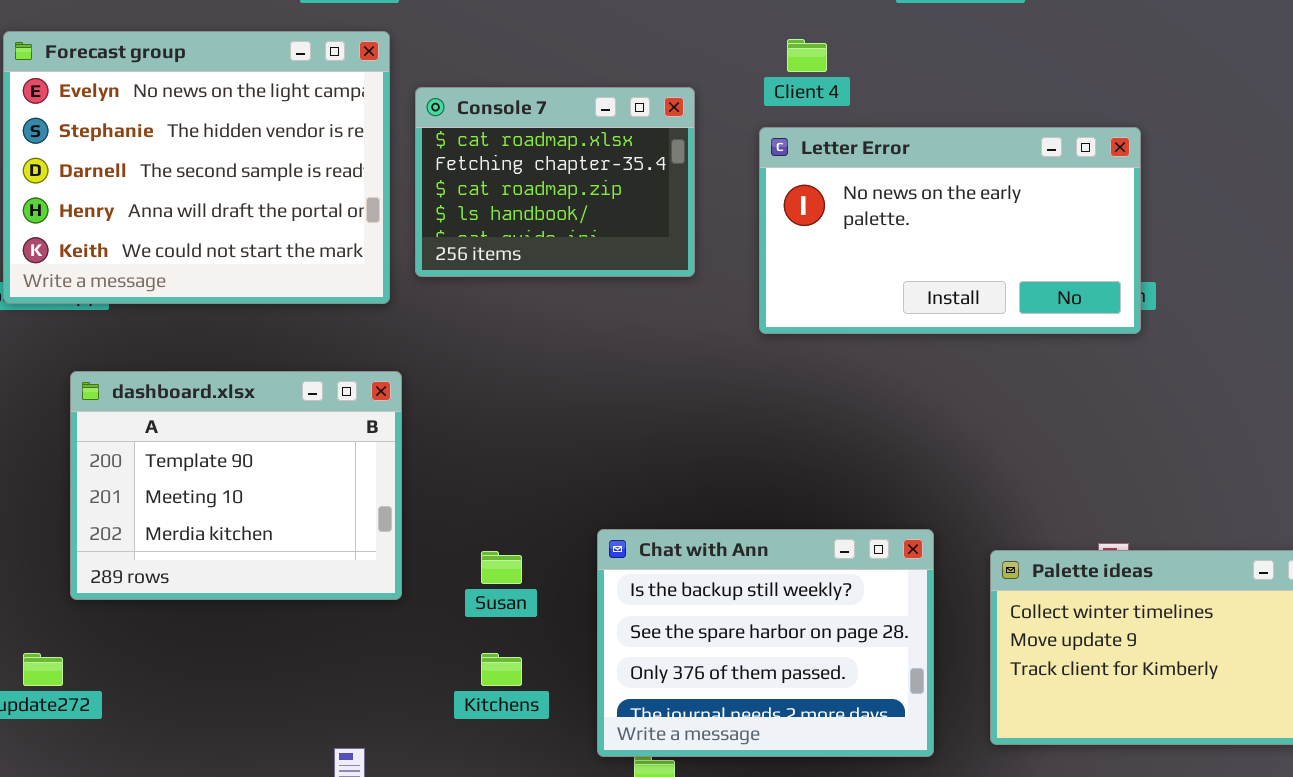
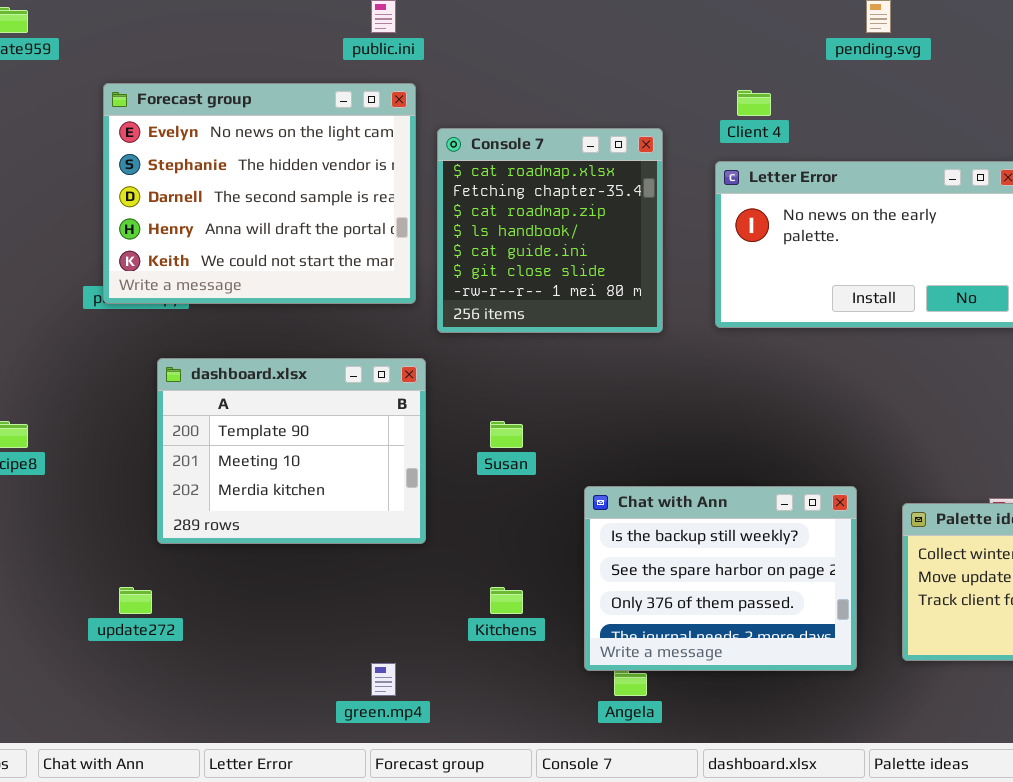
Console 7: [415,87,695,277] -> [437,128,663,333], resized
Susan: [481,551,522,584] -> [490,421,523,448], moved

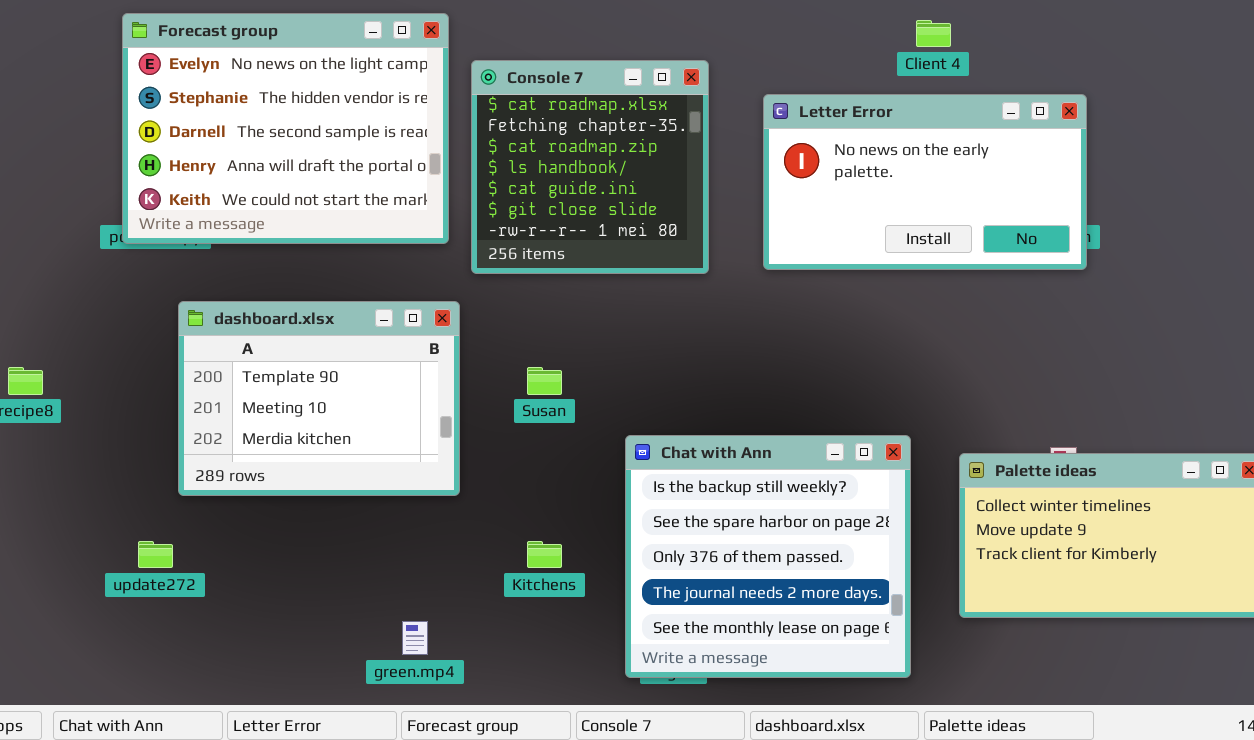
Client 4: [737,90,771,116] -> [916,20,951,47], moved
Chat with Ann: [584,486,857,671] -> [625,435,911,678], resized

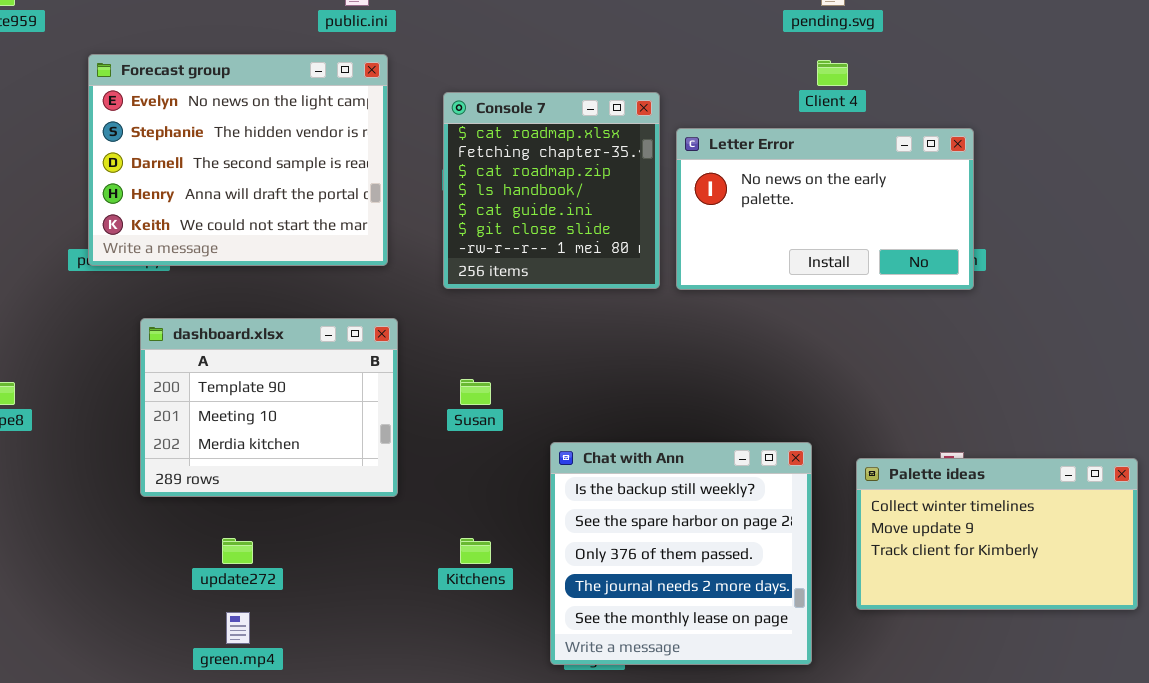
Console 7: [471,60,709,274] -> [443,92,660,289], moved
update272: [138,541,173,568] -> [222,538,253,564], moved
green.mp4: [402,621,428,655] -> [226,612,250,644], moved

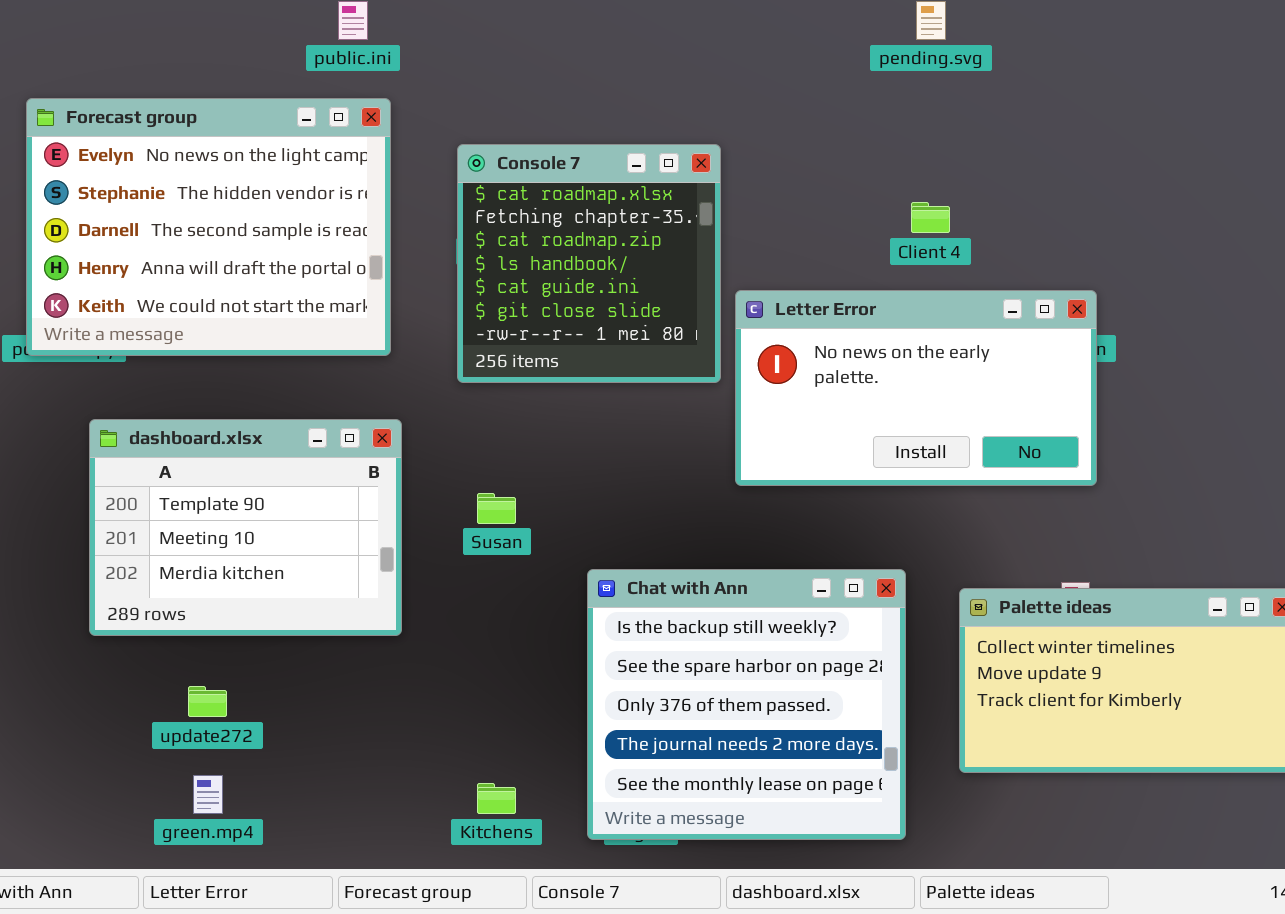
Client 4: [817,60,848,86] -> [911,202,950,233], moved
Letter Error: [676,128,974,290] -> [735,290,1097,486], moved
Kitchens: [460,538,491,564] -> [477,783,516,814], moved

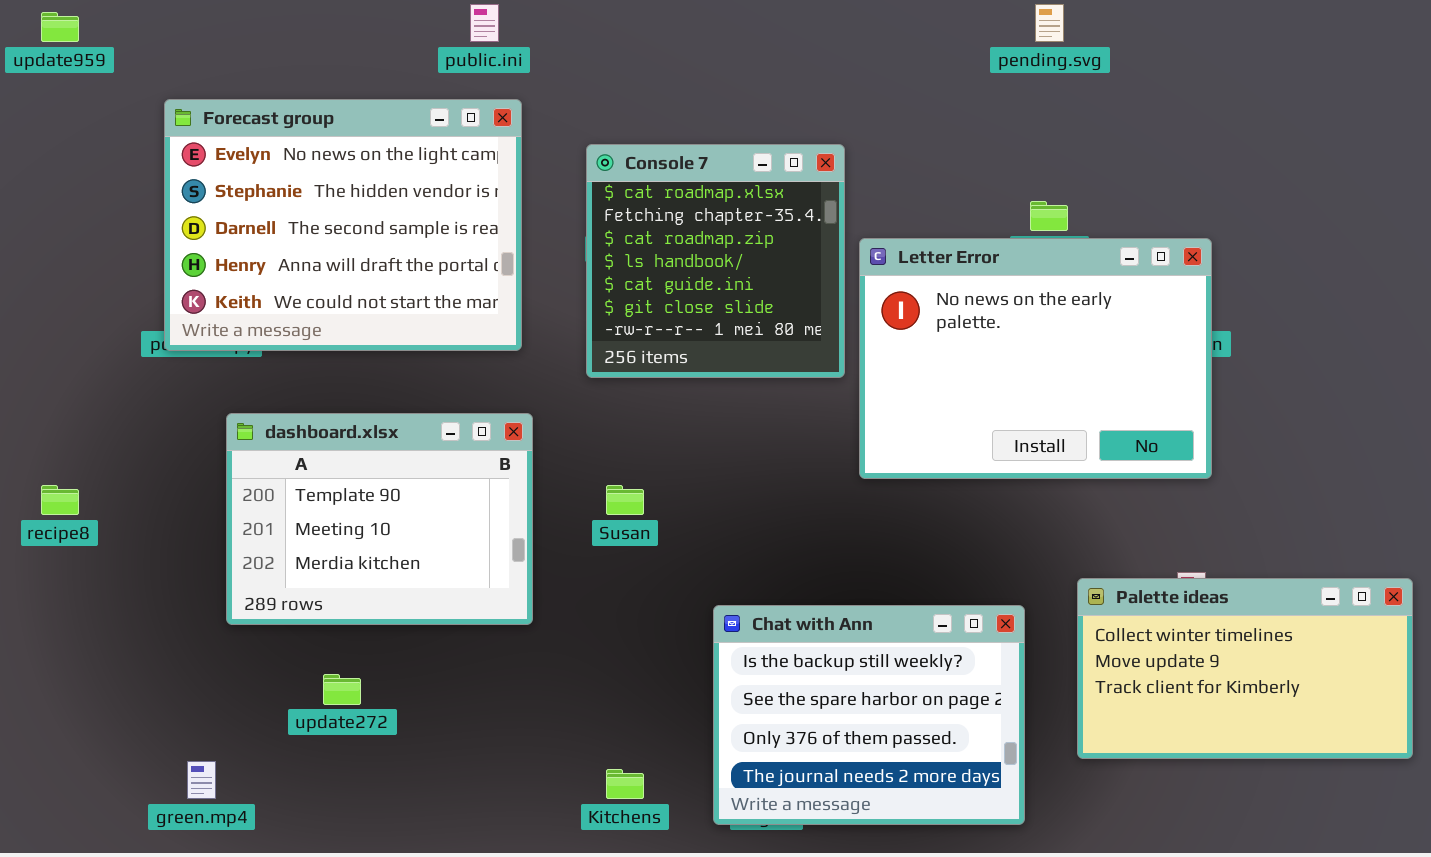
Letter Error: [735,290,1097,486] -> [859,238,1212,479], resized
Chat with Ann: [587,569,906,840] -> [713,605,1025,825], resized
green.mp4: [193,775,223,814] -> [187,761,216,799], moved

